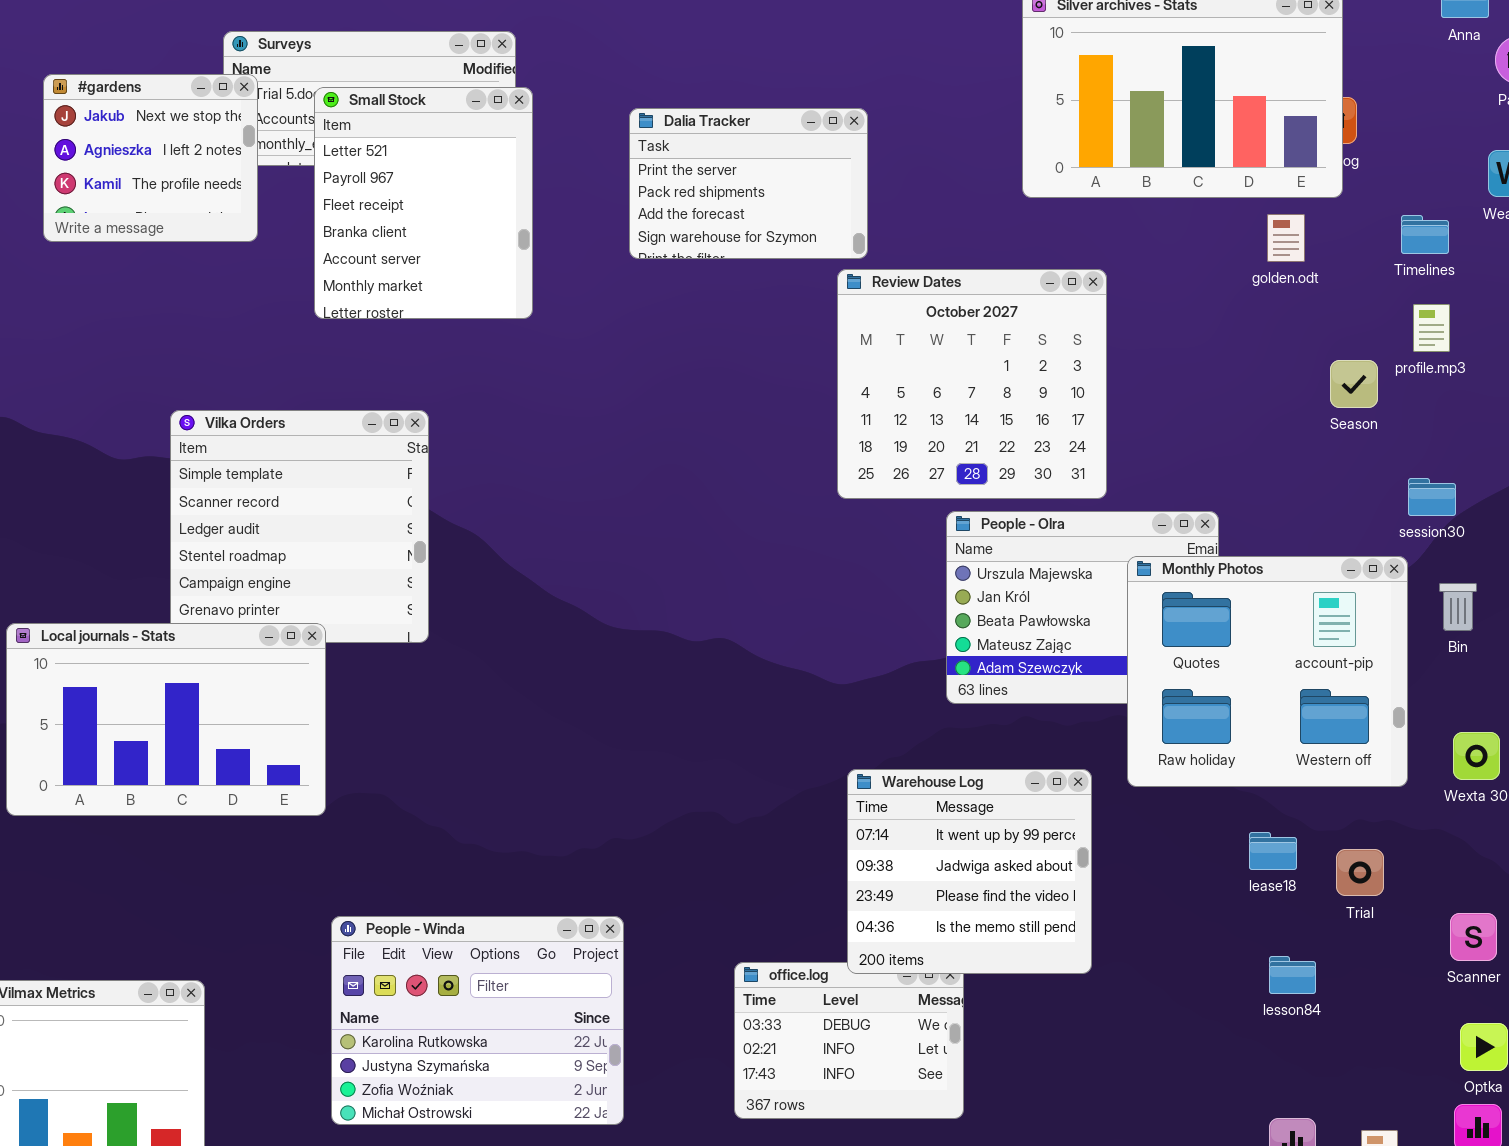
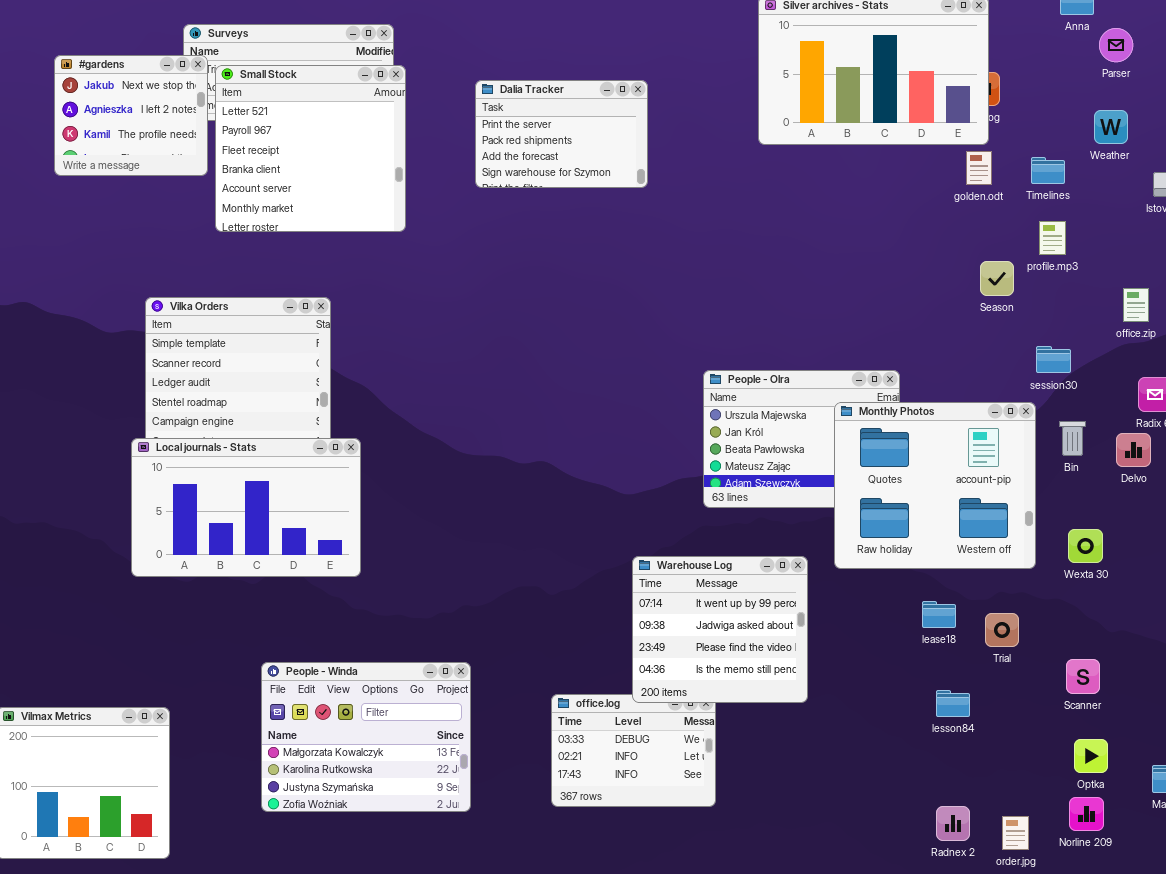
Small Stock: [314,87,533,319] -> [215,65,406,232], resized
golden.odt: [1267,214,1305,262] -> [966,151,992,185], moved
Review Dates: [837,269,1107,499] -> none, closed
Local journals - Stats: [6,623,326,816] -> [131,438,361,577], moved
People - Winda: [331,916,624,1125] -> [261,662,471,812], scrolled up 1 row

